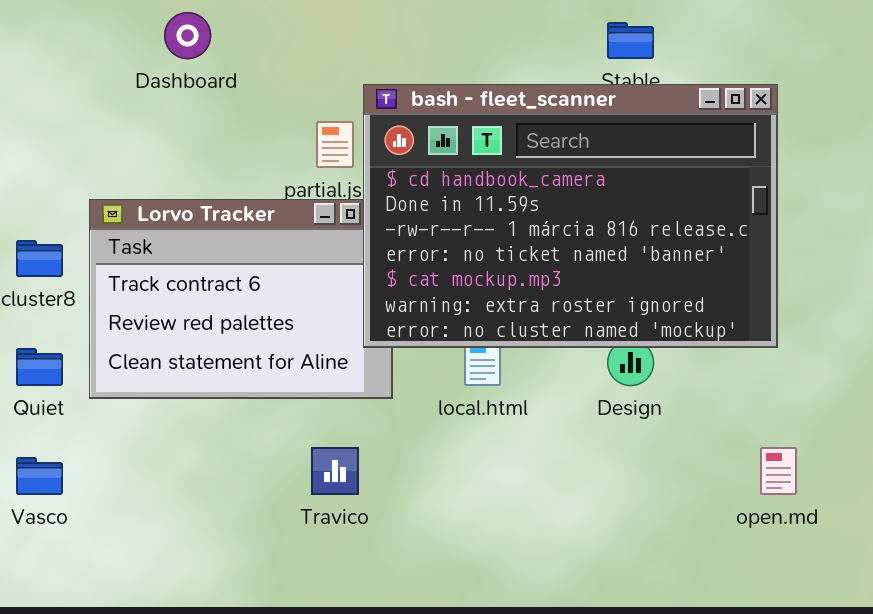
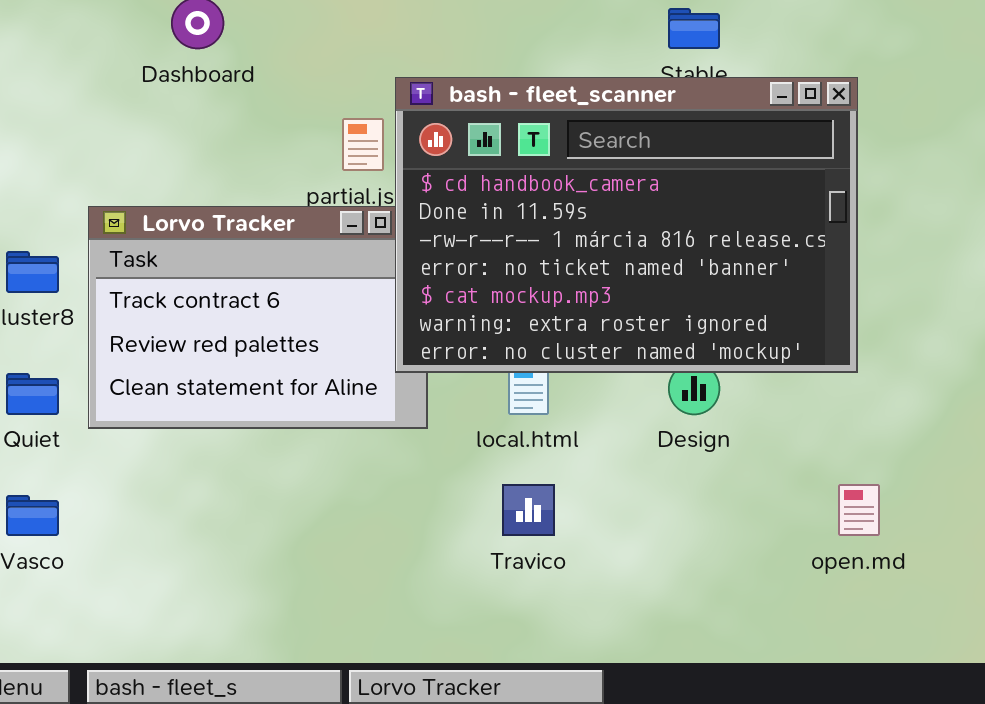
Travico: [311,447,359,495] -> [502,484,555,536], moved

